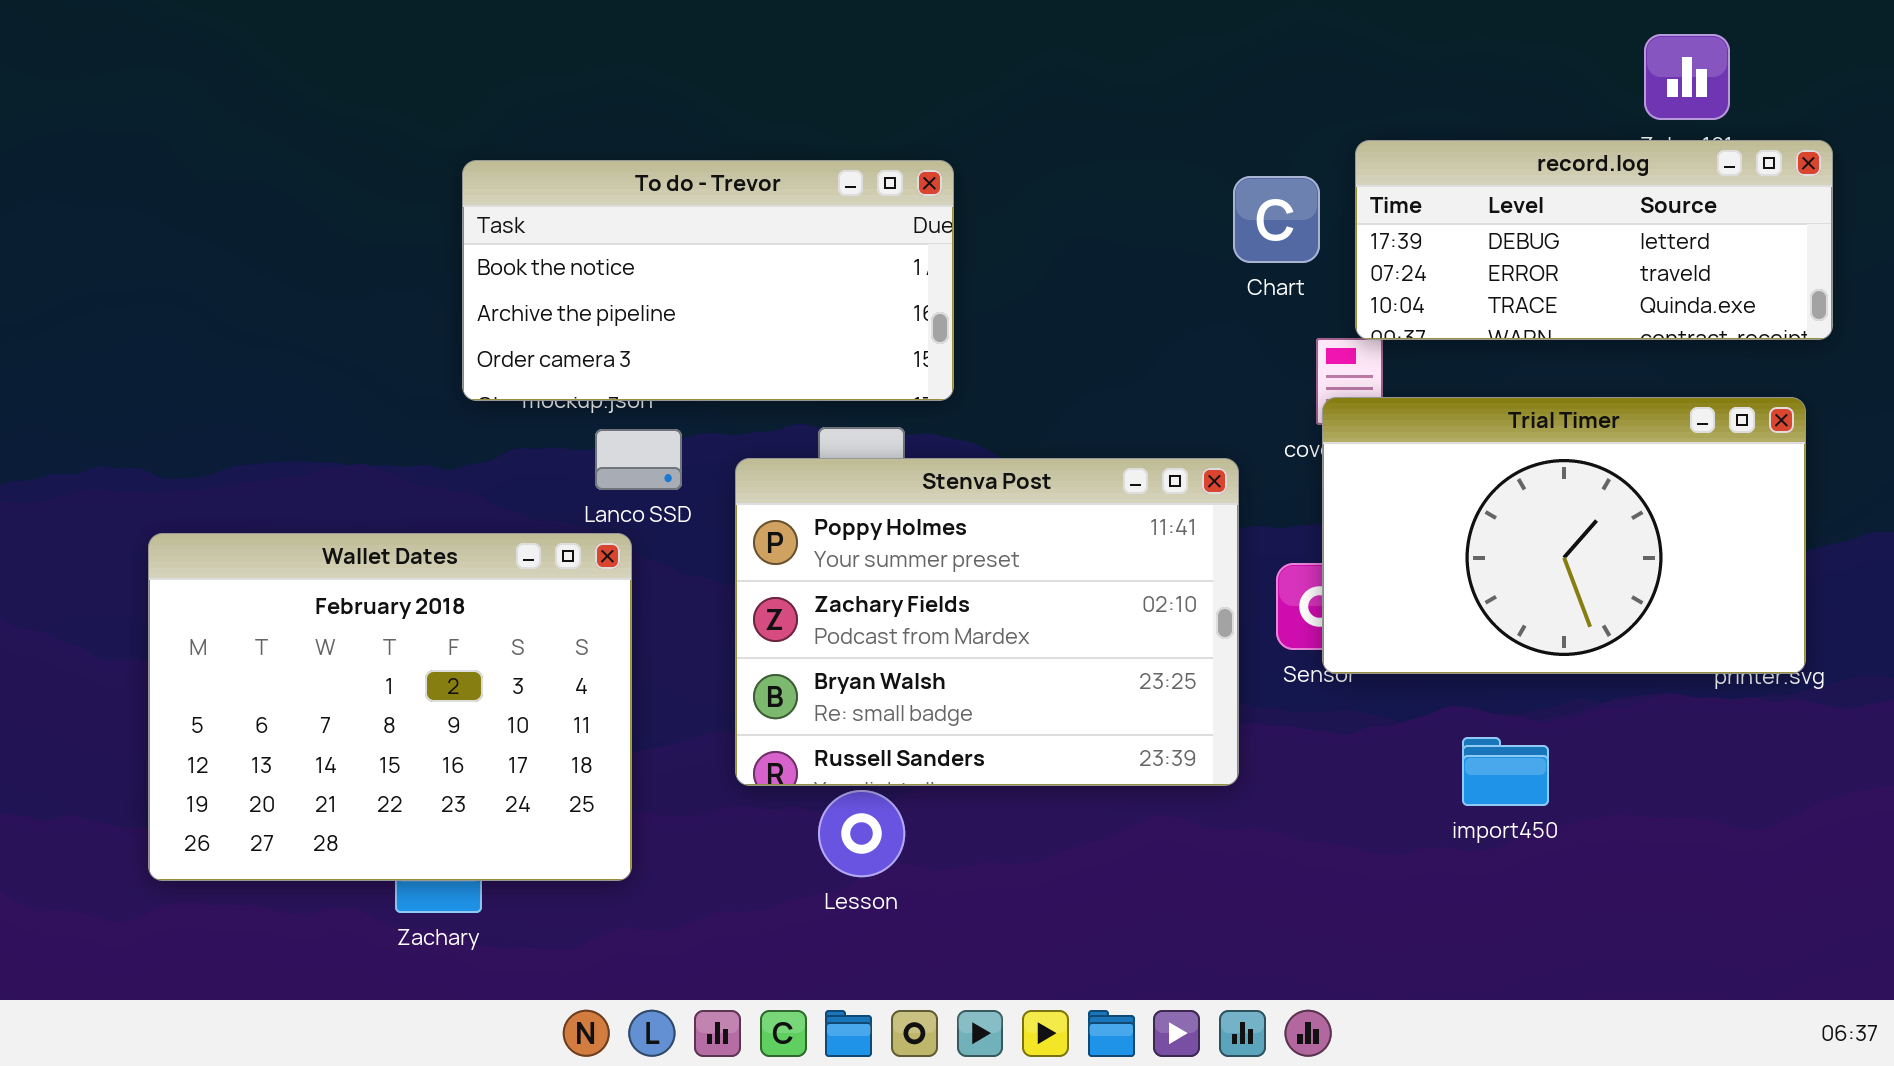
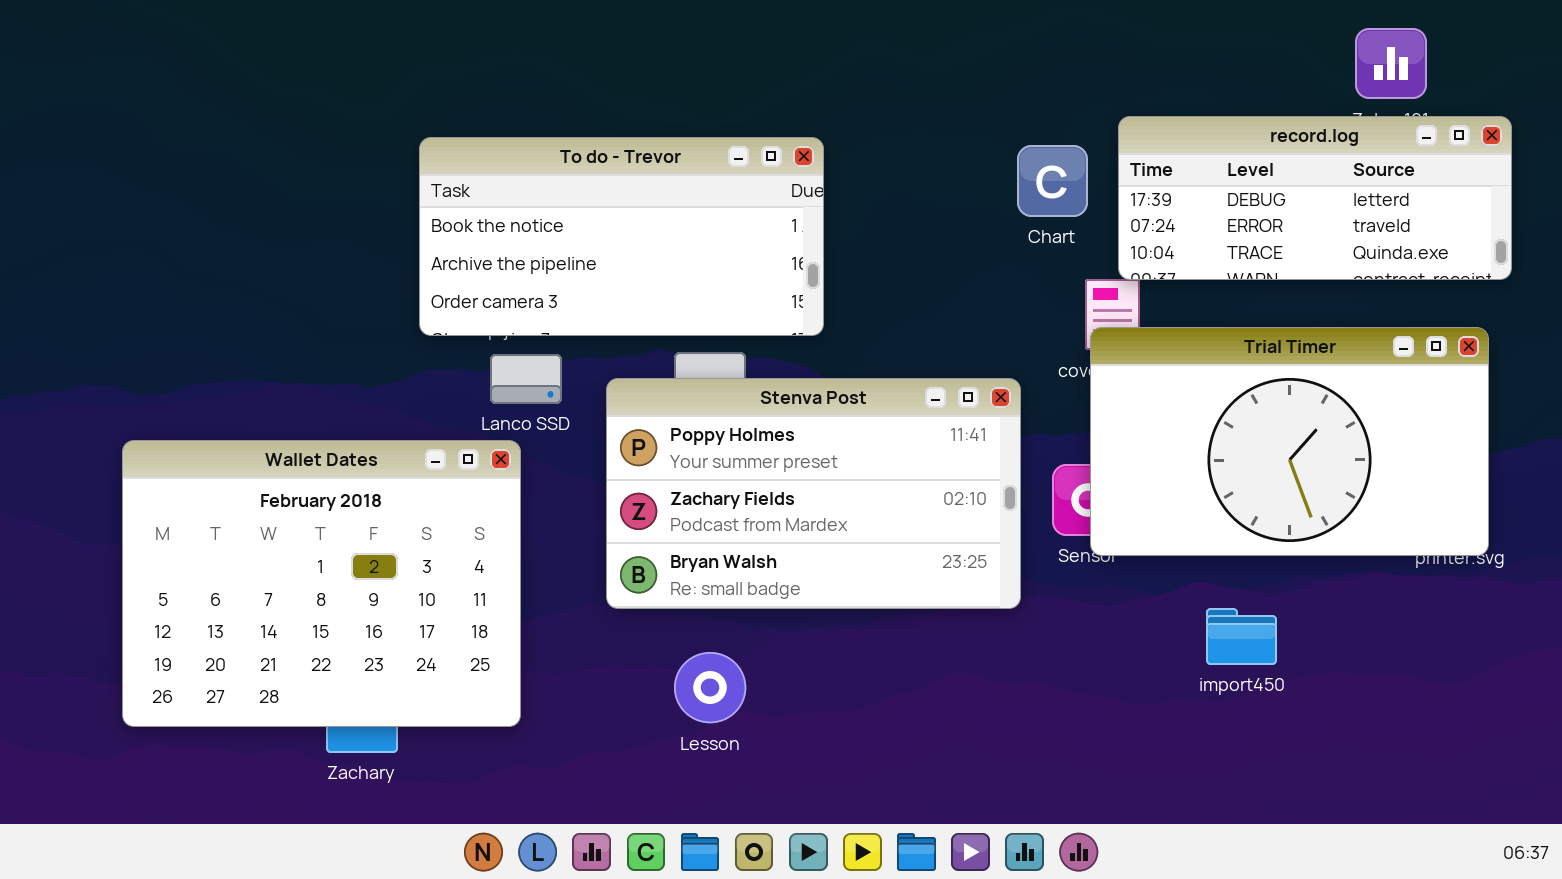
To do - Trevor: [462,160,954,401] -> [419,137,824,336], moved
Stenva Post: [735,458,1239,786] -> [606,378,1021,609], resized

